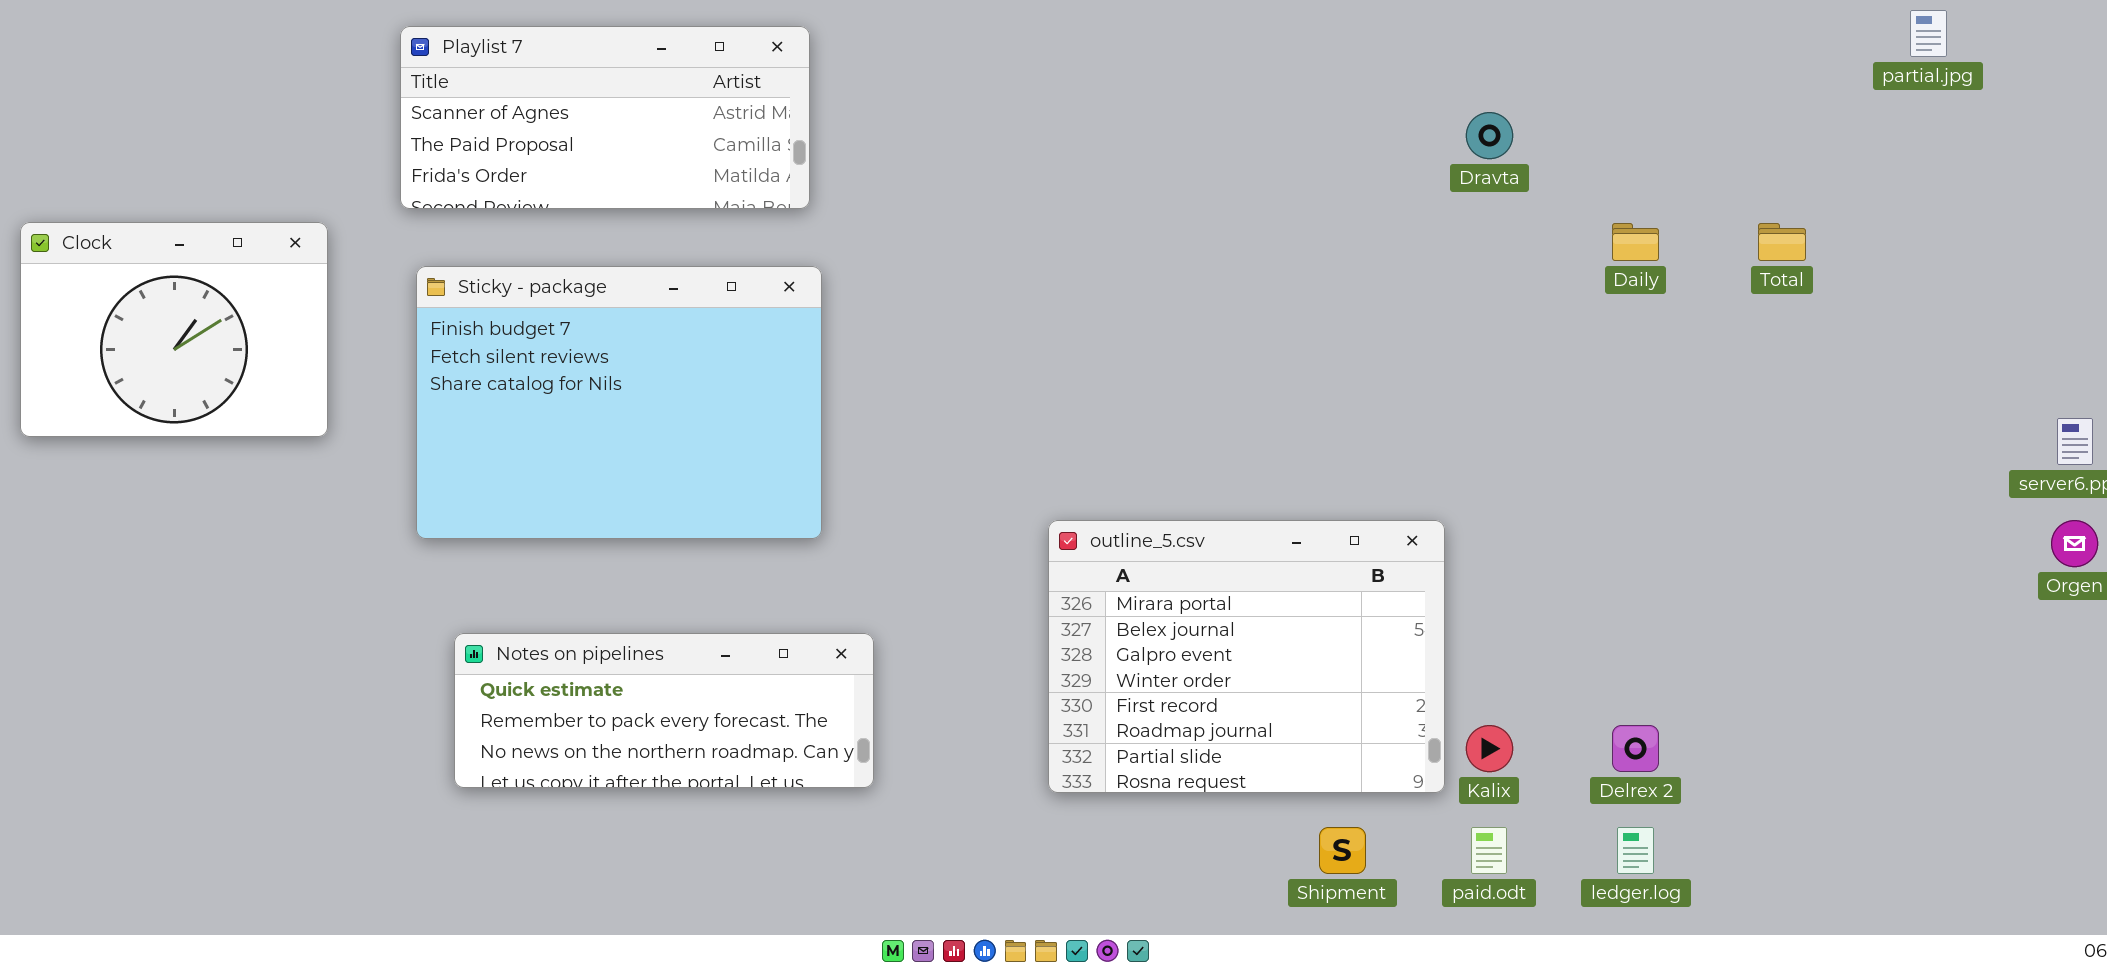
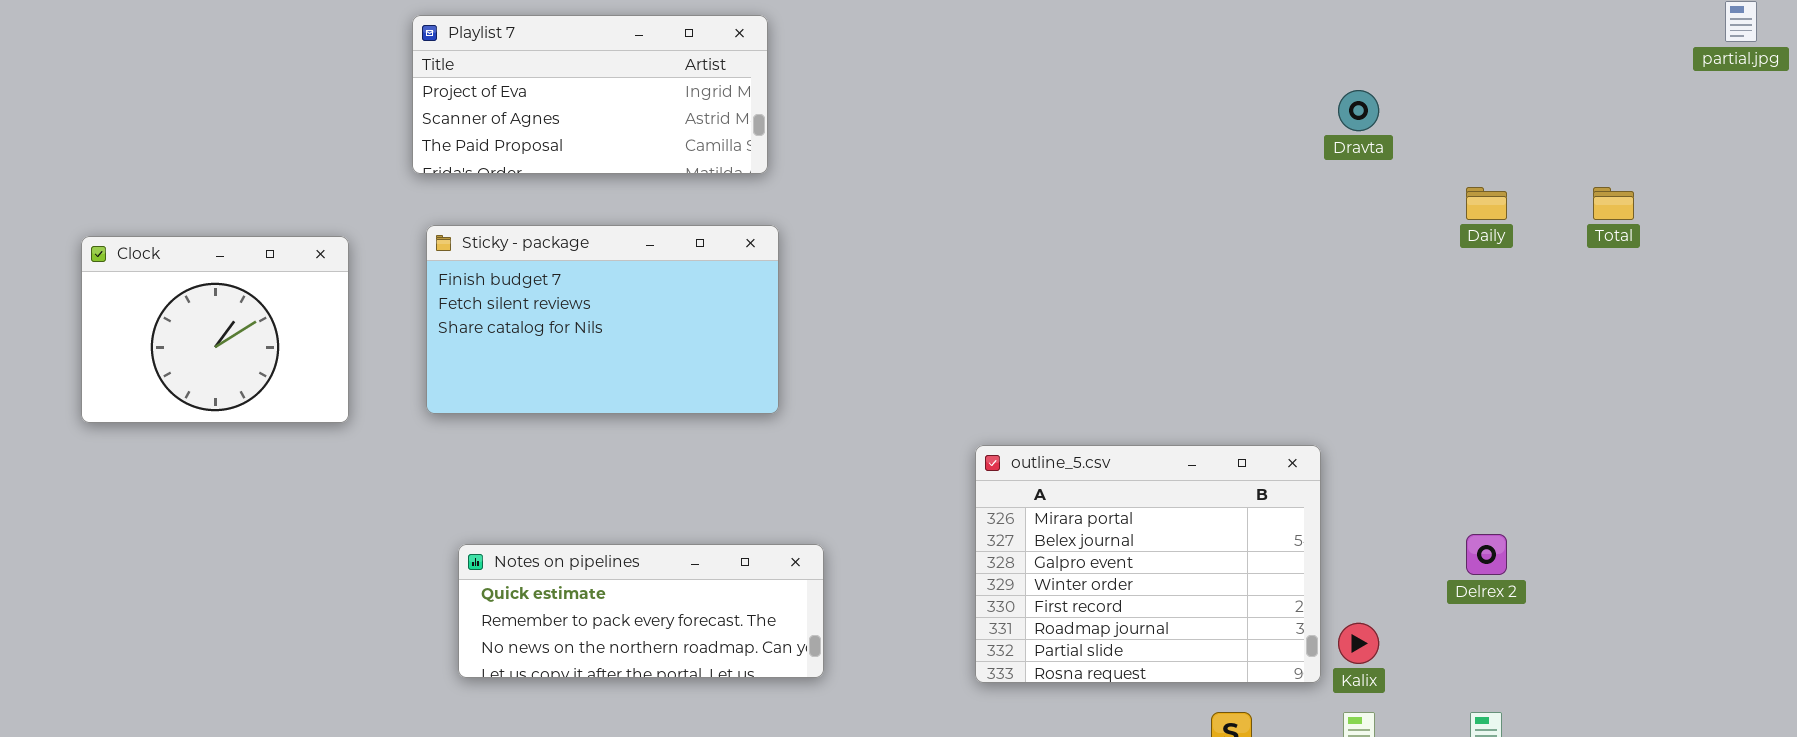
Playlist 7: [400,26,810,209] -> [412,15,768,174], scrolled up 1 row
Clock: [20,222,328,437] -> [81,236,349,423], moved
Sticky - package: [416,266,822,539] -> [426,225,779,414], resized
Delrex 2: [1612,725,1659,772] -> [1466,534,1507,575], moved

